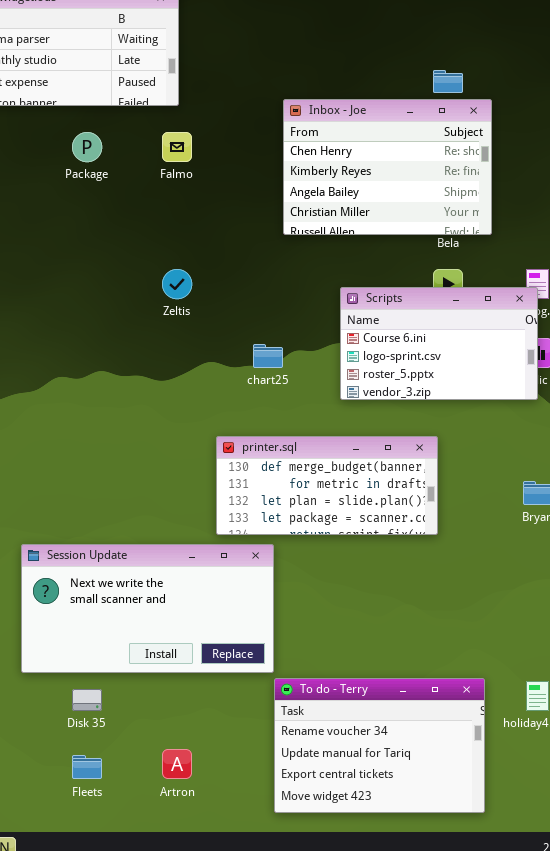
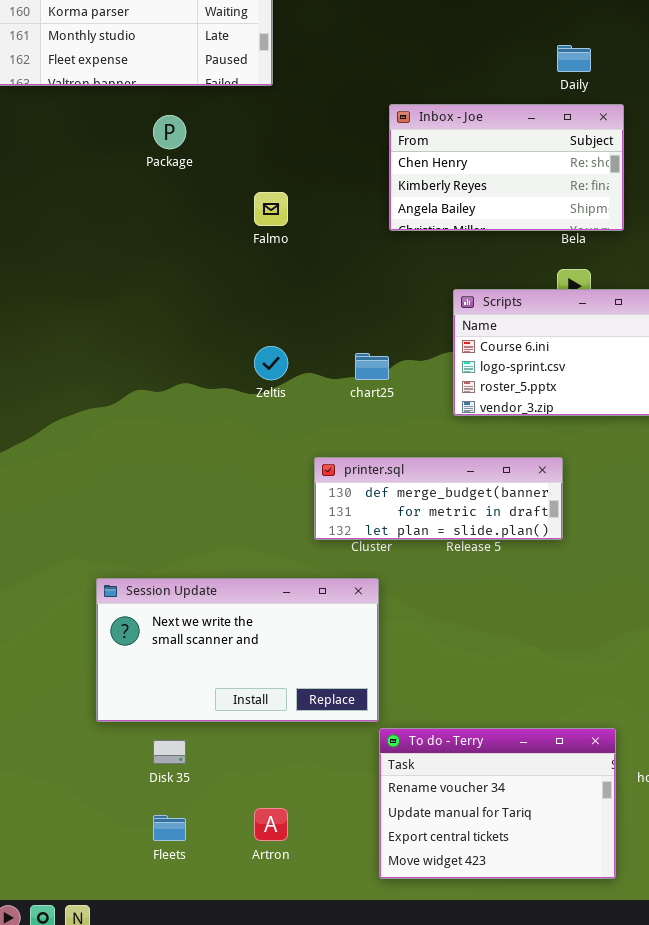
Inbox - Joe: [283,99,492,235] -> [389,104,624,231], resized
Falmo: [162,132,192,162] -> [254,192,288,226], moved
Zeltis: [162,269,192,299] -> [254,346,288,380], moved
printer.sql: [216,436,438,535] -> [314,457,563,540], resized

